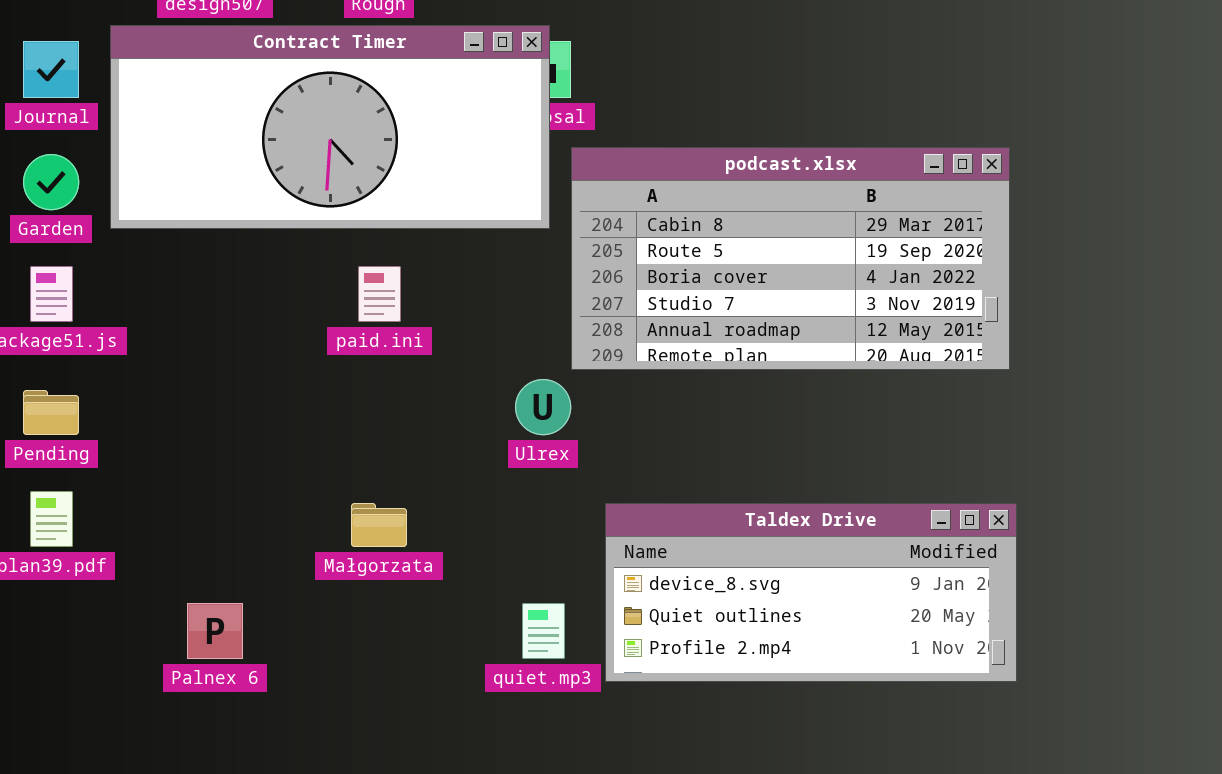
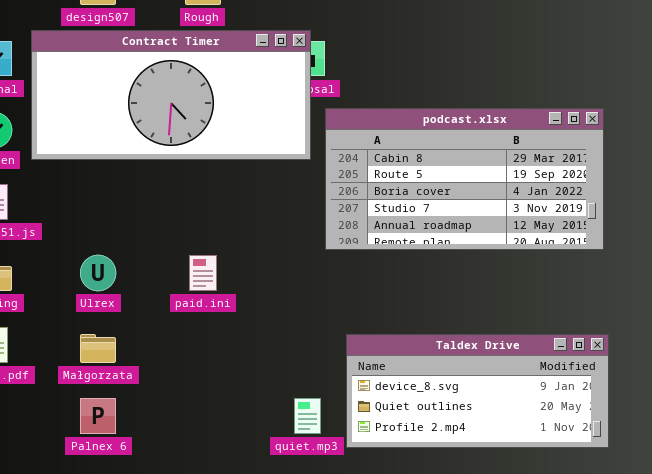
paid.ini: [358,266,401,322] -> [189,255,217,291], moved
Ulrex: [515,379,571,435] -> [80,255,116,291], moved
Małgorzata: [351,503,407,547] -> [80,334,116,363], moved

